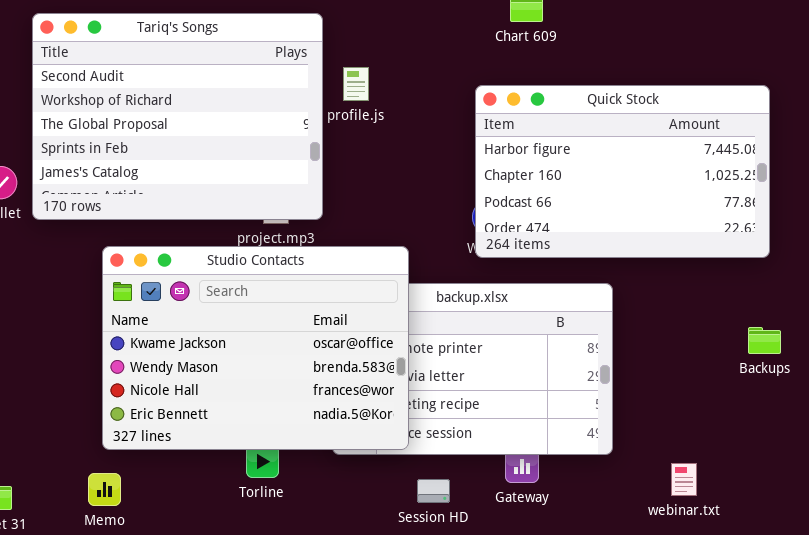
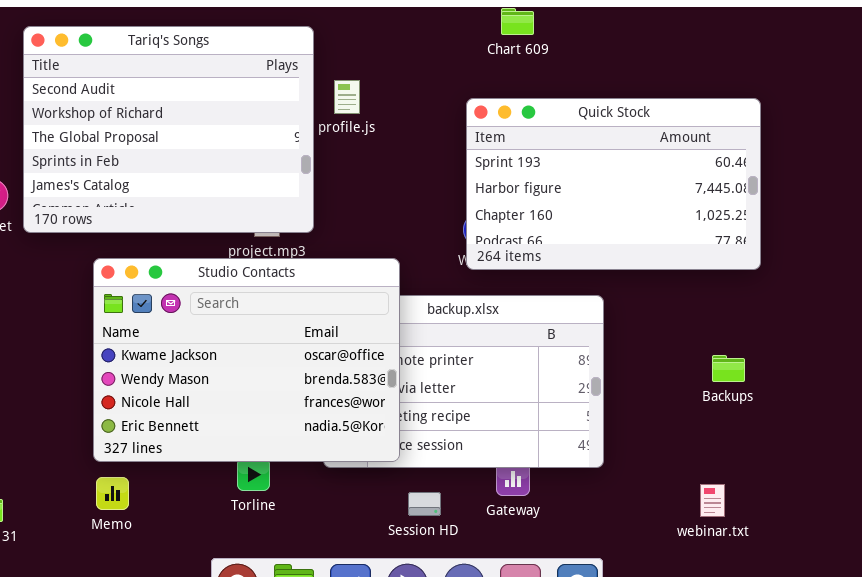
Quick Stock: [475,85,770,258] -> [466,98,761,270], scrolled up 1 row
Backups: [748,327,781,354] -> [712,355,745,382], moved
webinar.txt: [671,463,697,496] -> [700,484,725,517], moved
Memo: [88,473,121,506] -> [96,477,129,510], moved

